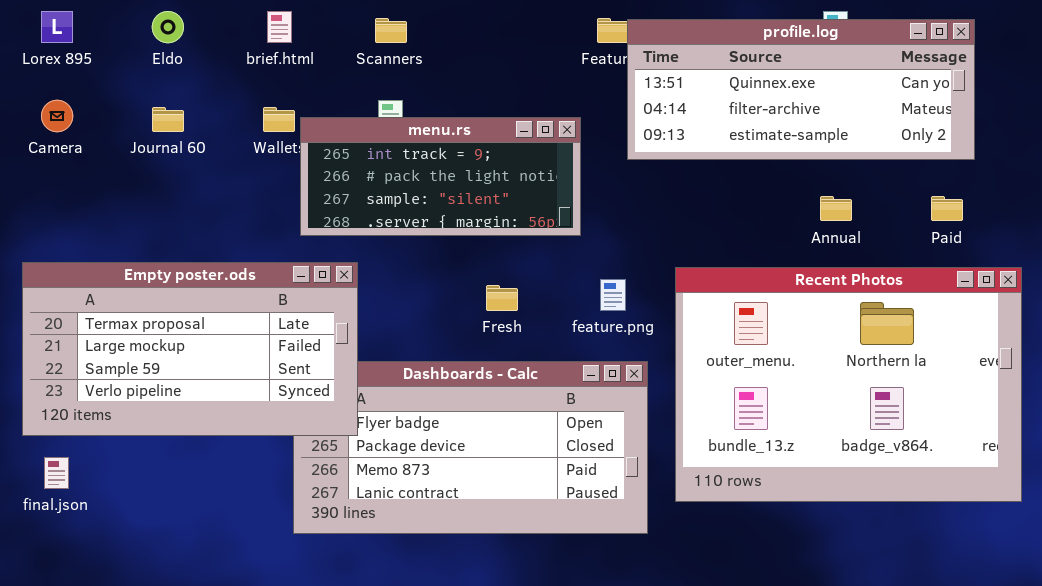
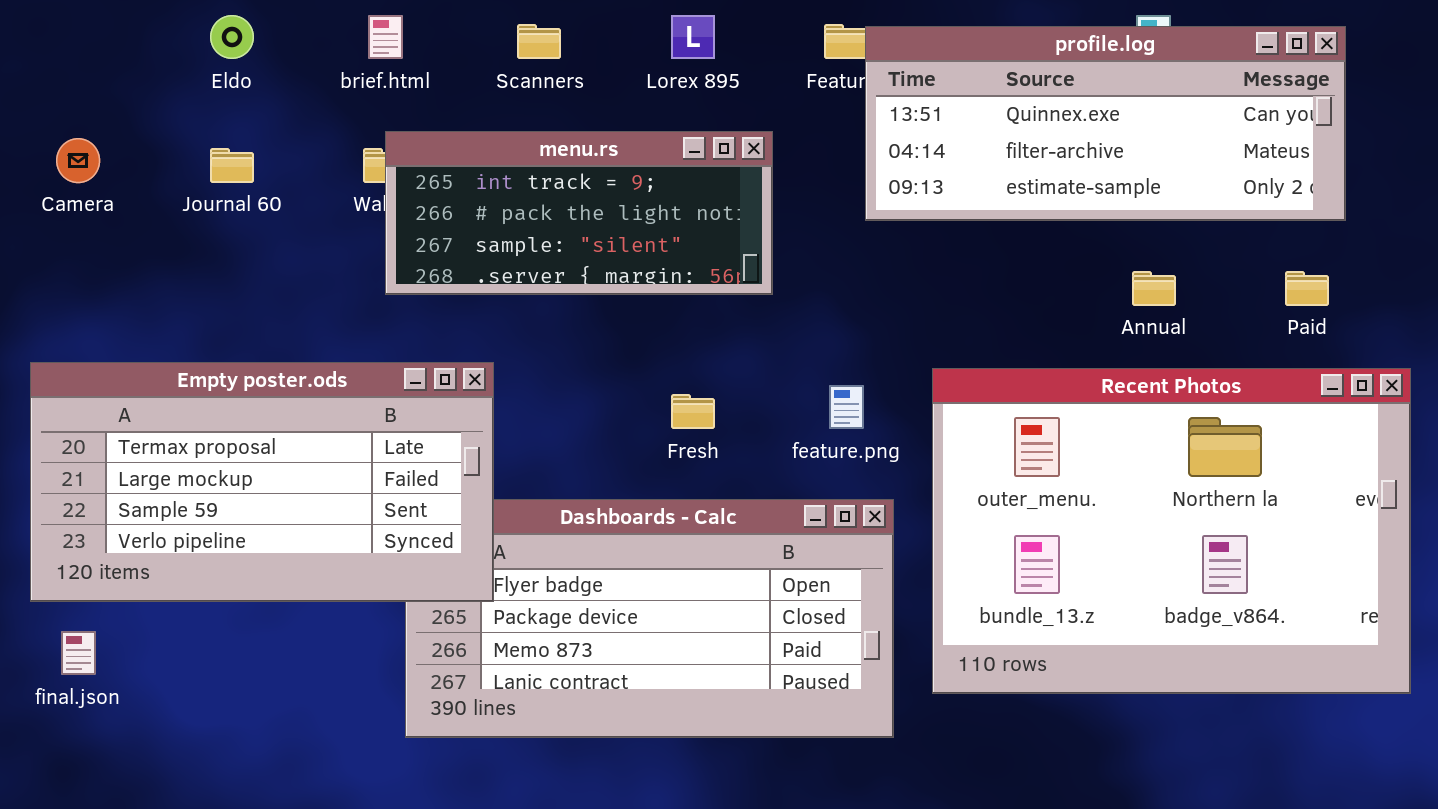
Lorex 895: [41,11,73,43] -> [671,15,715,59], moved
menu.rs: [300,117,581,236] -> [385,131,773,295], moved

